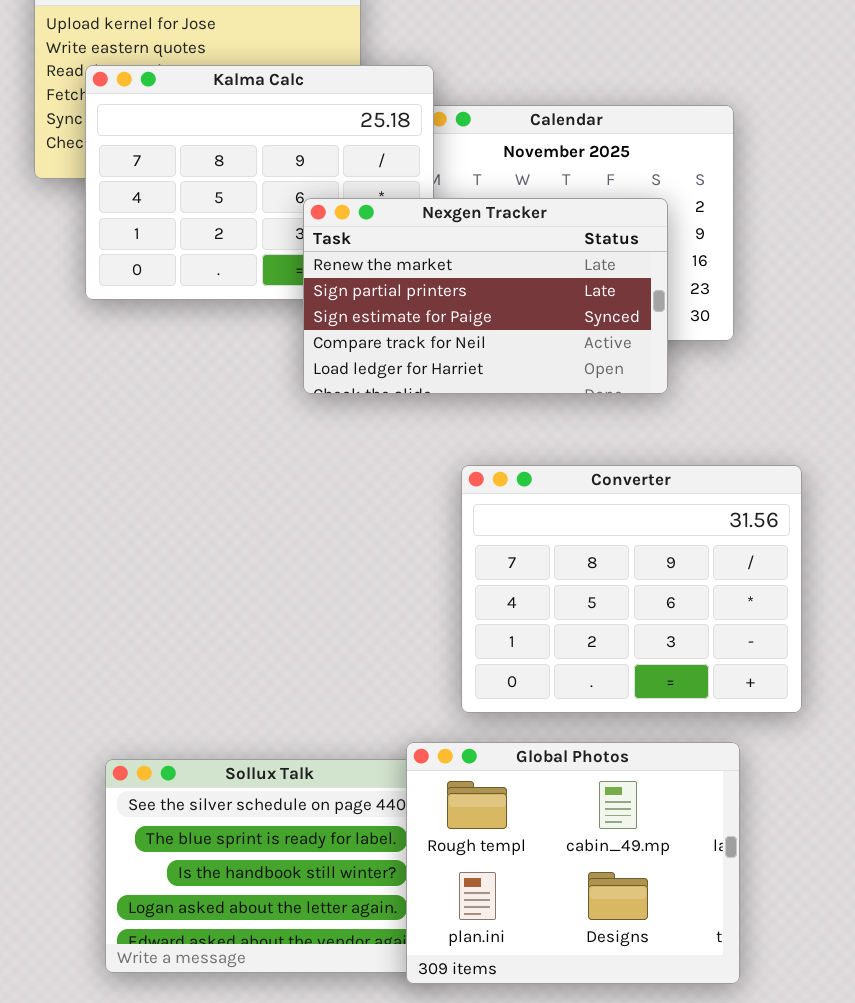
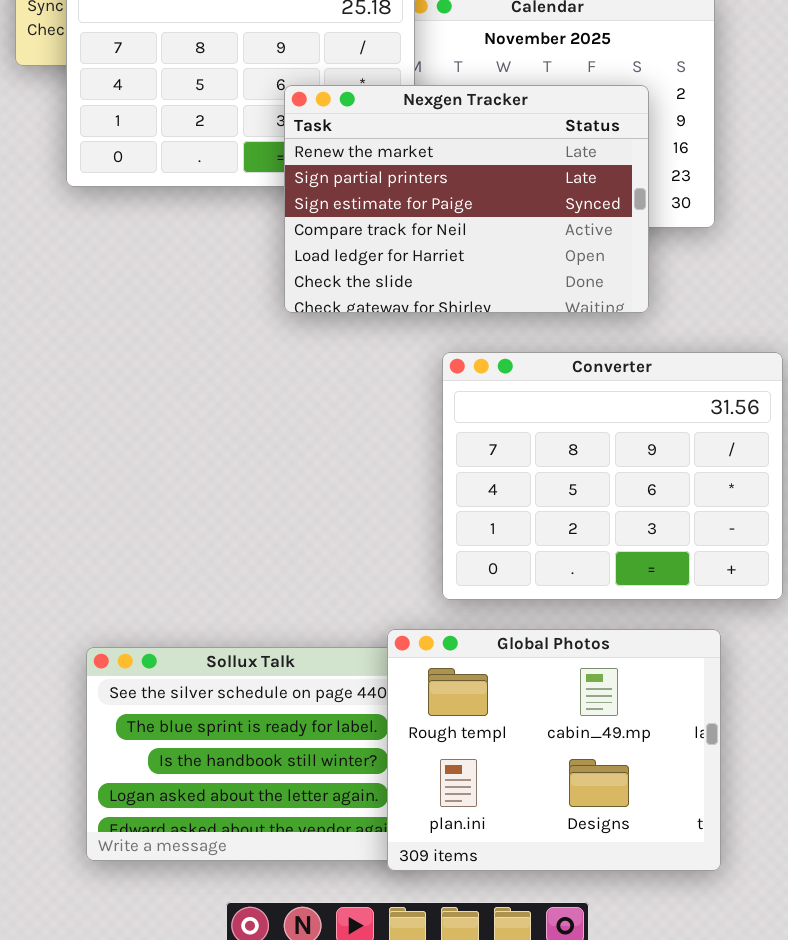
Nexgen Tracker: [303,198,668,394] -> [284,85,649,313], resized

